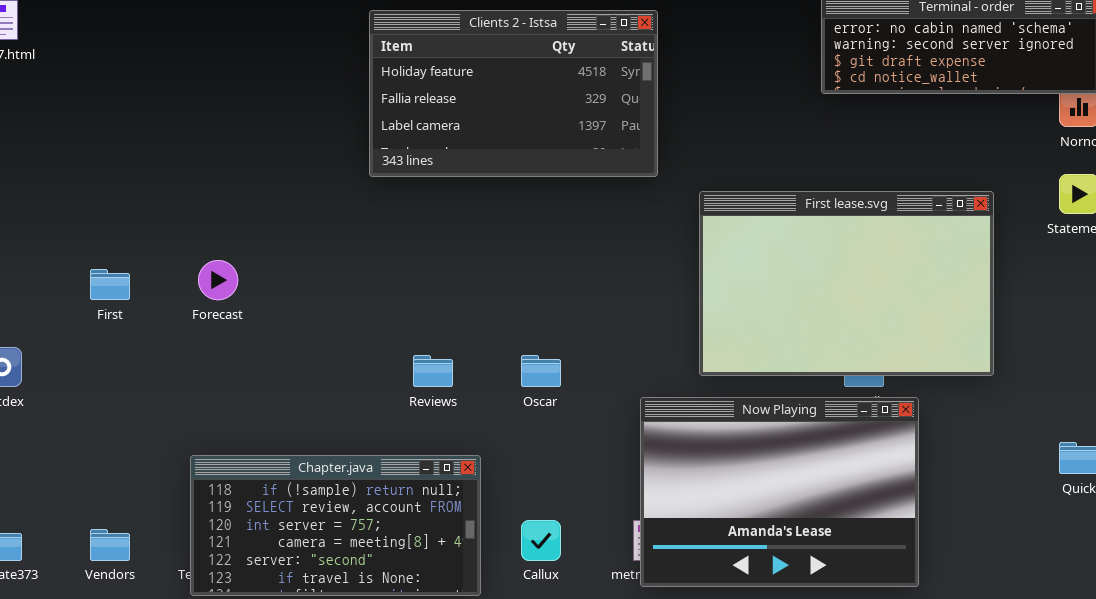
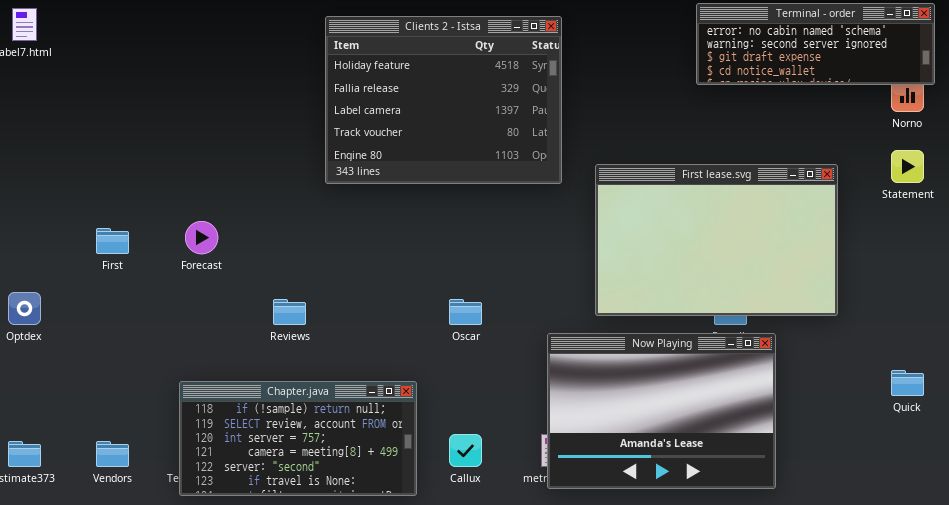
Clients 2 - Istsa: [369,10,658,177] -> [325,16,562,184], resized
Reviews: [413,355,453,387] -> [273,299,306,325], moved

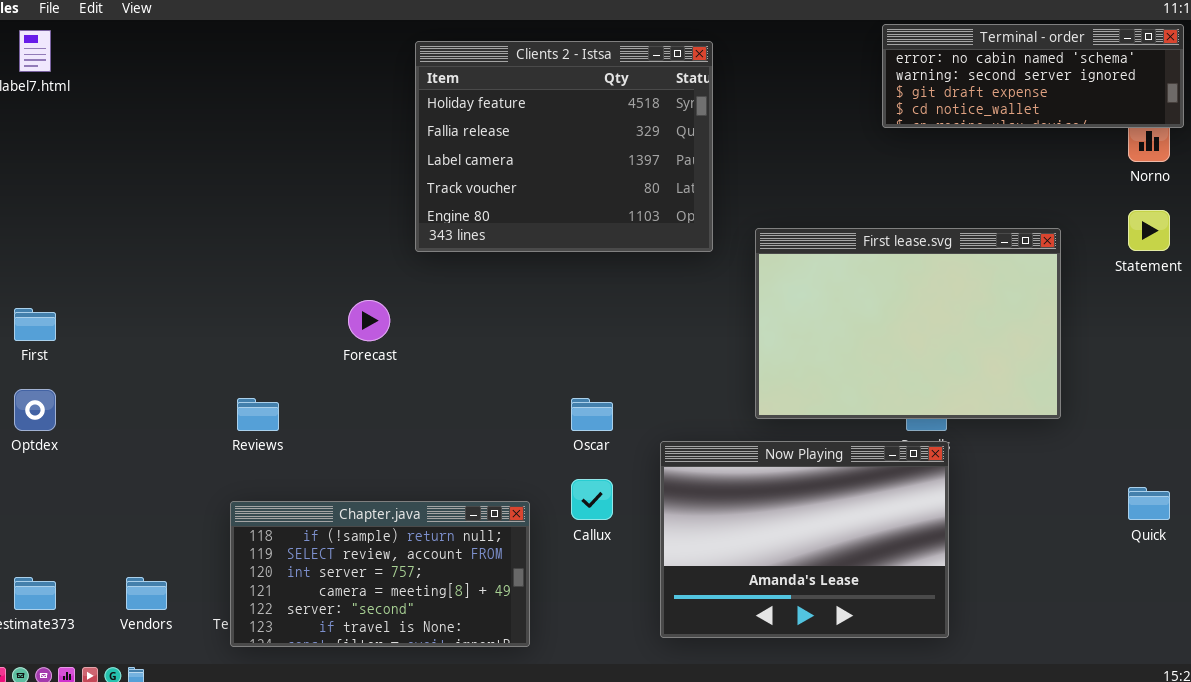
Forecast: [185,221,218,254] -> [348,300,390,341], moved
First: [96,228,129,254] -> [14,308,56,341], moved
Reviews: [273,299,306,325] -> [237,398,279,431], moved
Now Playing: [547,333,776,489] -> [660,441,949,638], moved
Callux: [449,434,482,467] -> [571,479,613,520], moved

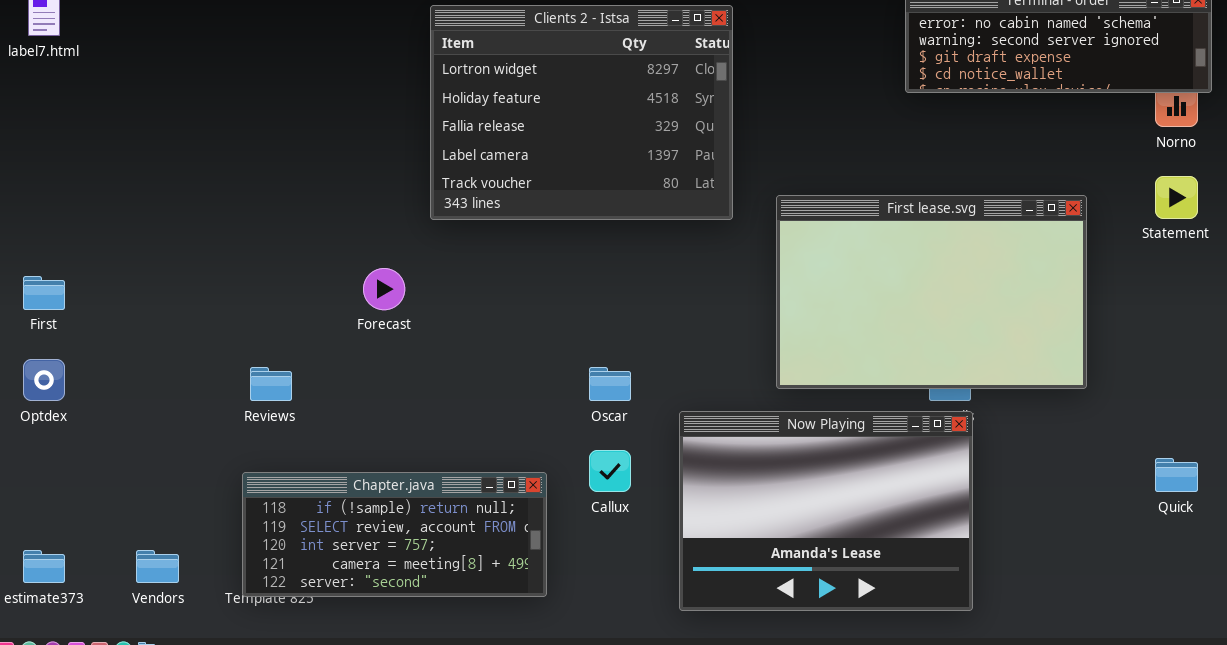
Clients 2 - Istsa: [415,41,713,252] -> [430,5,733,220], scrolled up 1 row
Chapter.java: [230,501,530,647] -> [242,472,547,597], resized

